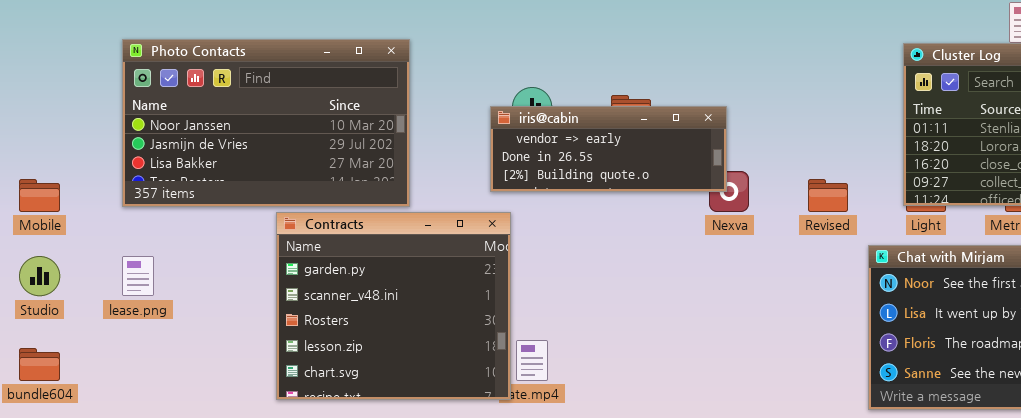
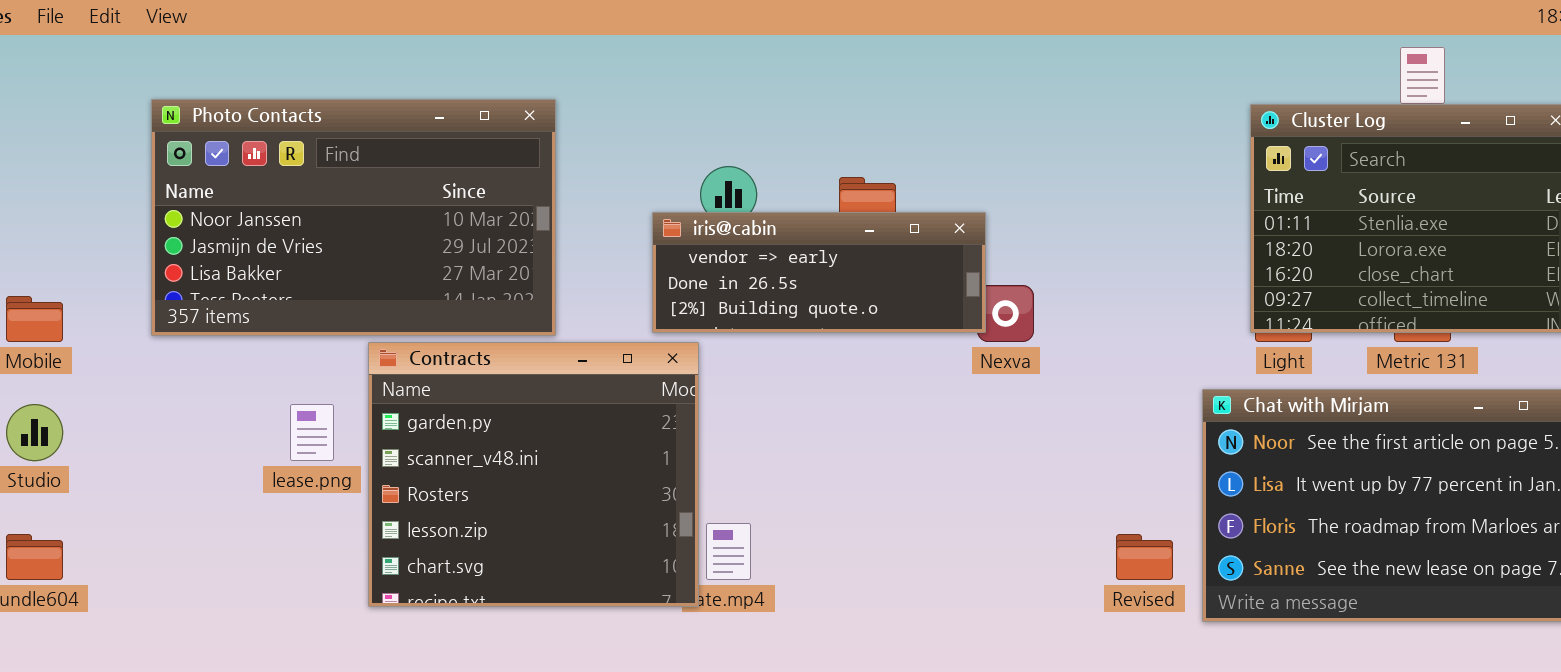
iris@cabin: [490,106,727,192] -> [652,212,986,333], moved
Revised: [808,179,848,212] -> [1116,534,1173,580], moved
lease.png: [122,256,154,296] -> [290,404,334,461], moved

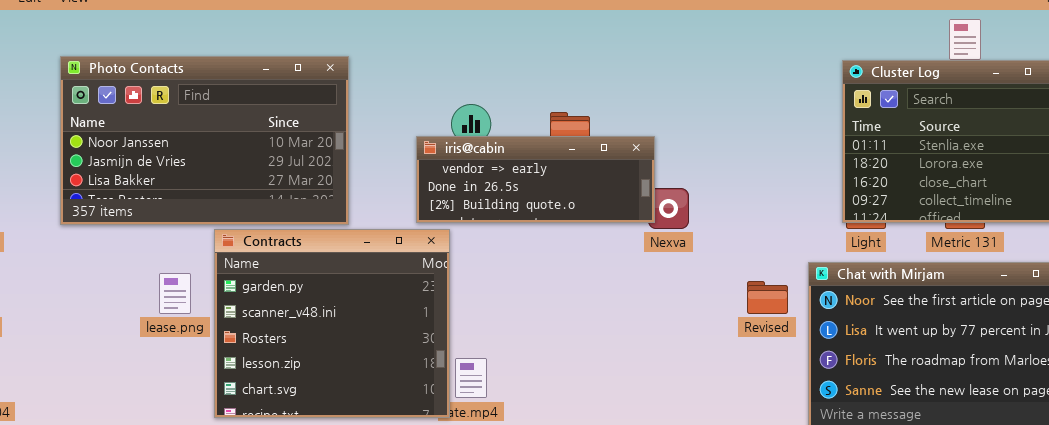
Revised: [1116,534,1173,580] -> [747,281,788,314], moved

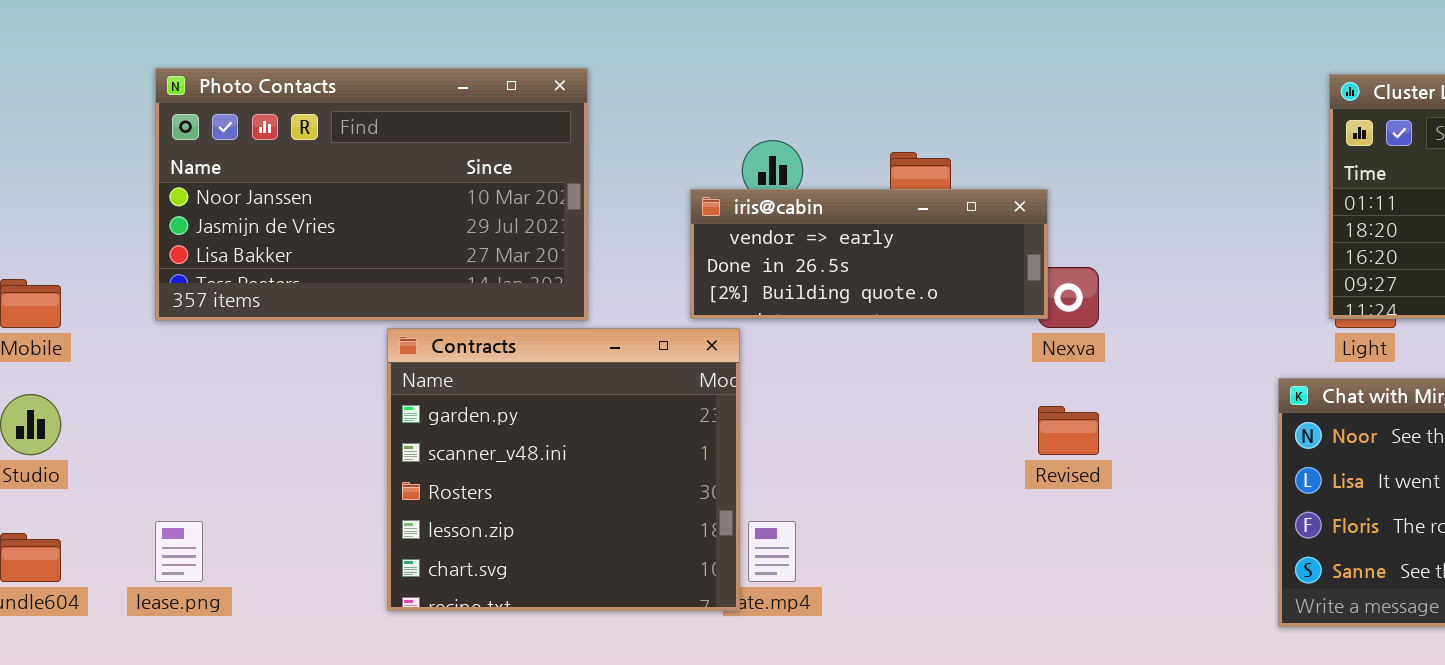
lease.png: [159,273,191,314] -> [155,521,203,582], moved
Revised: [747,281,788,314] -> [1038,406,1099,455], moved

